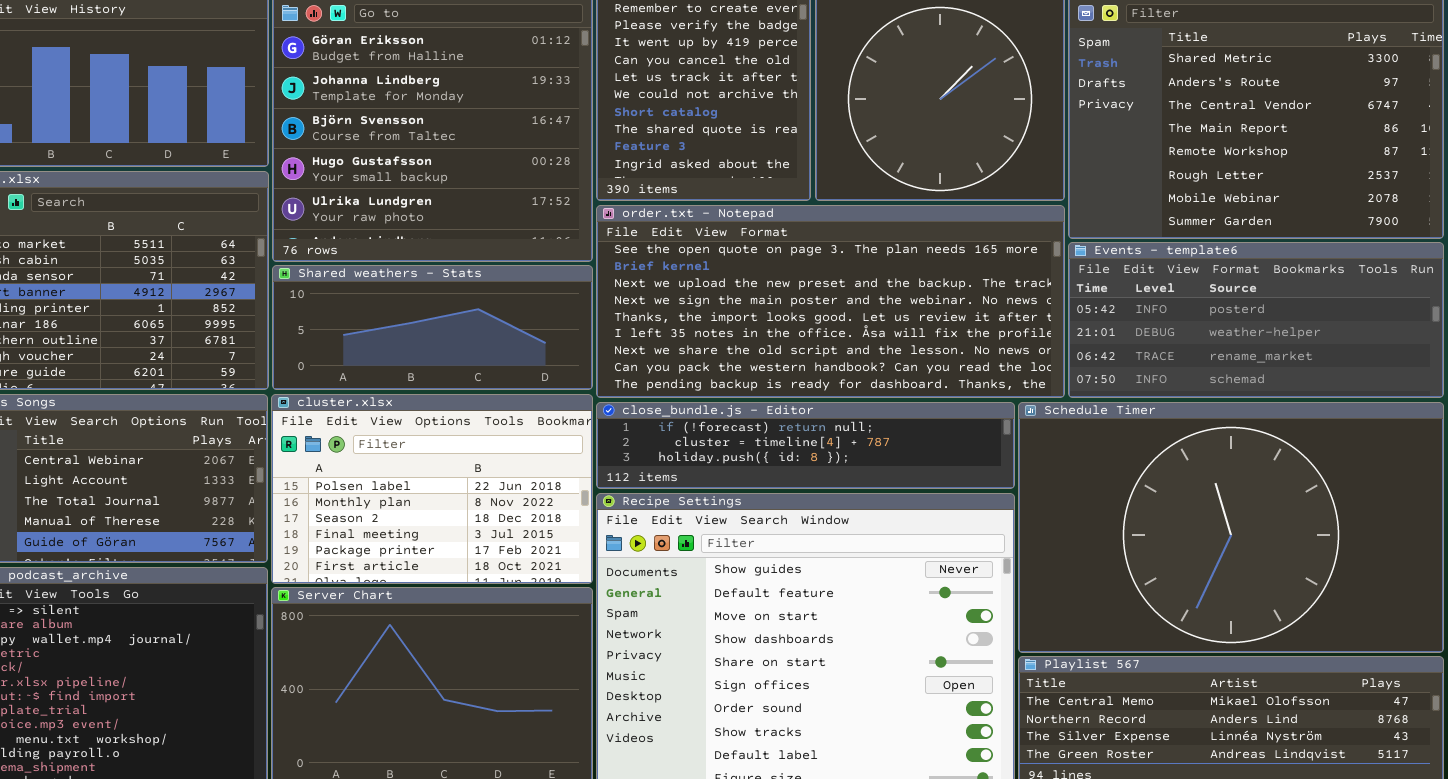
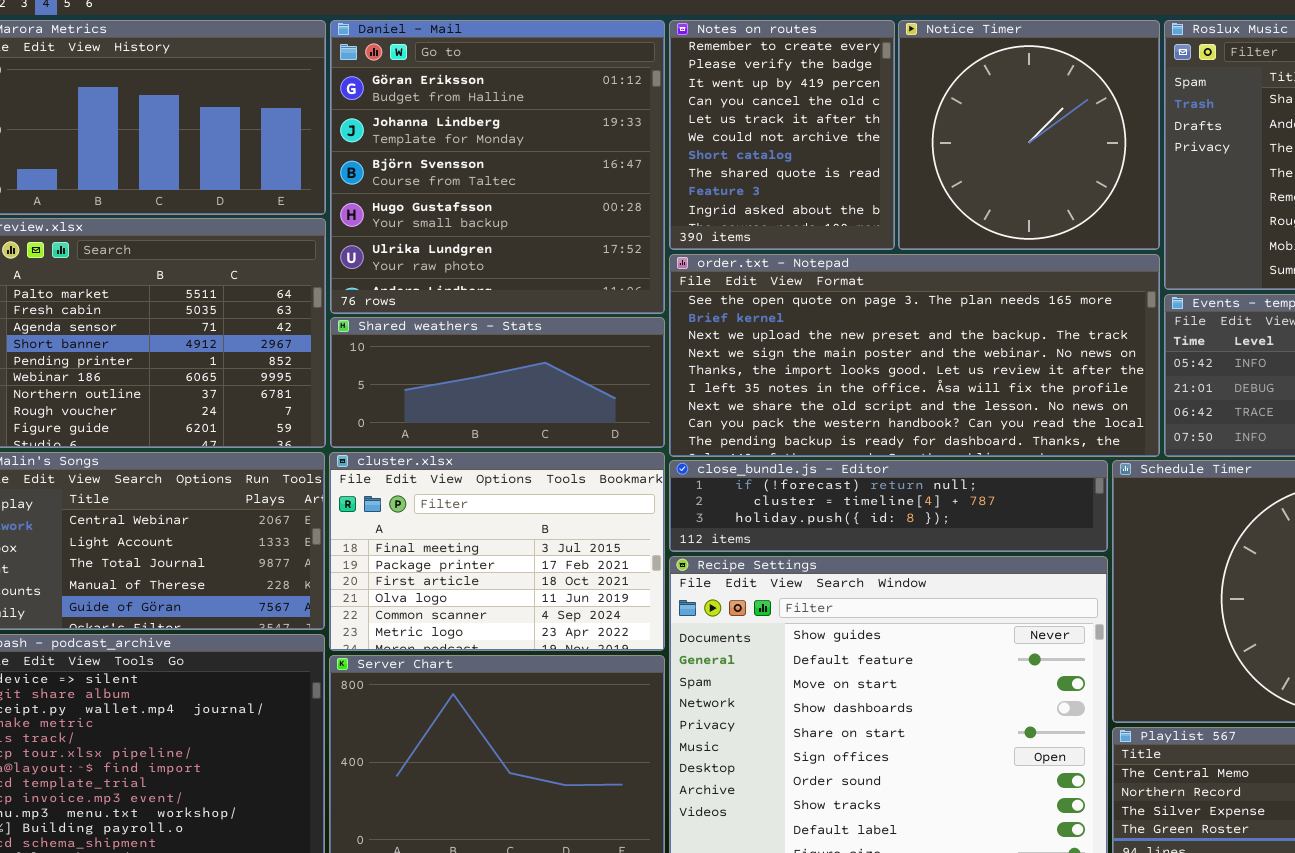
cluster.xlsx: [271,394,593,584] -> [329,452,665,651], scrolled down 3 rows

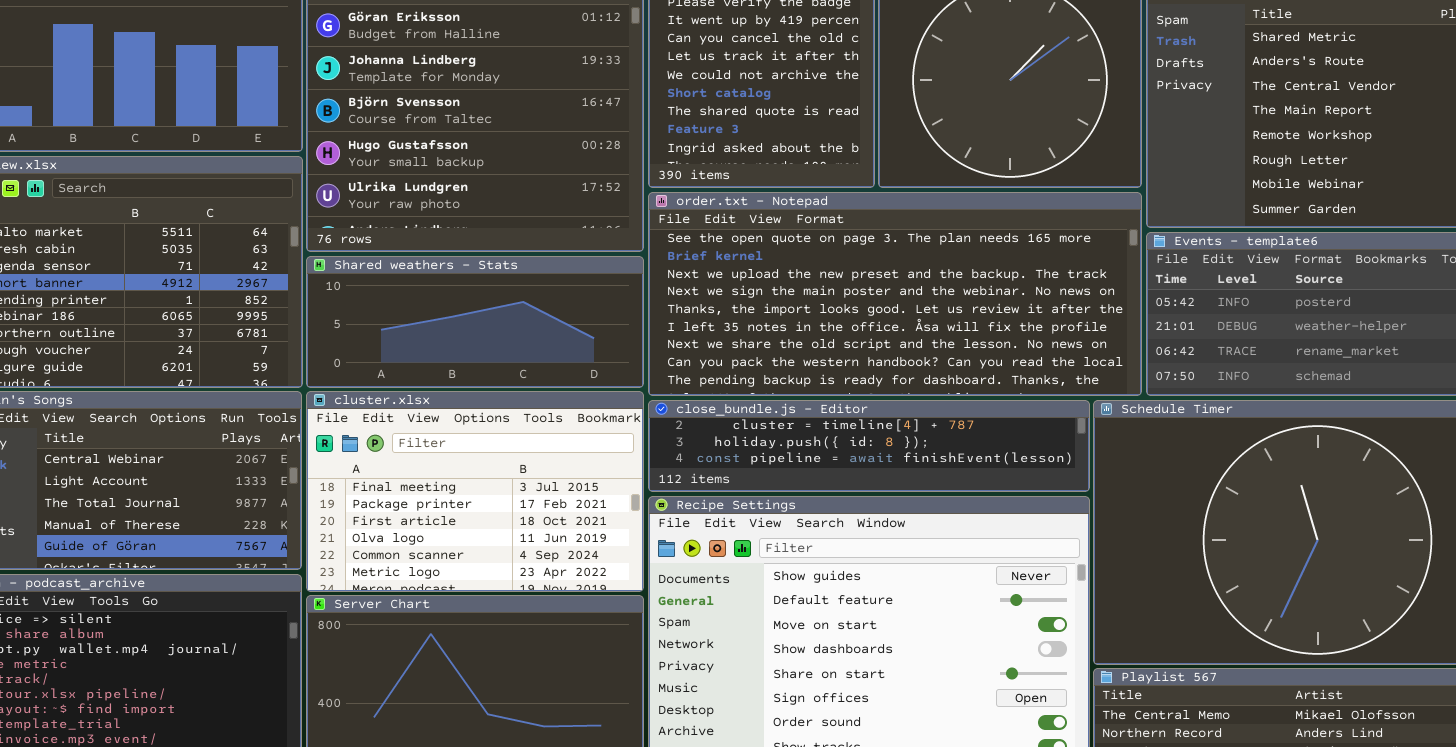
close_bundle.js - Editor: [669,460,1108,552] -> [648,400,1090,492], scrolled down 1 row

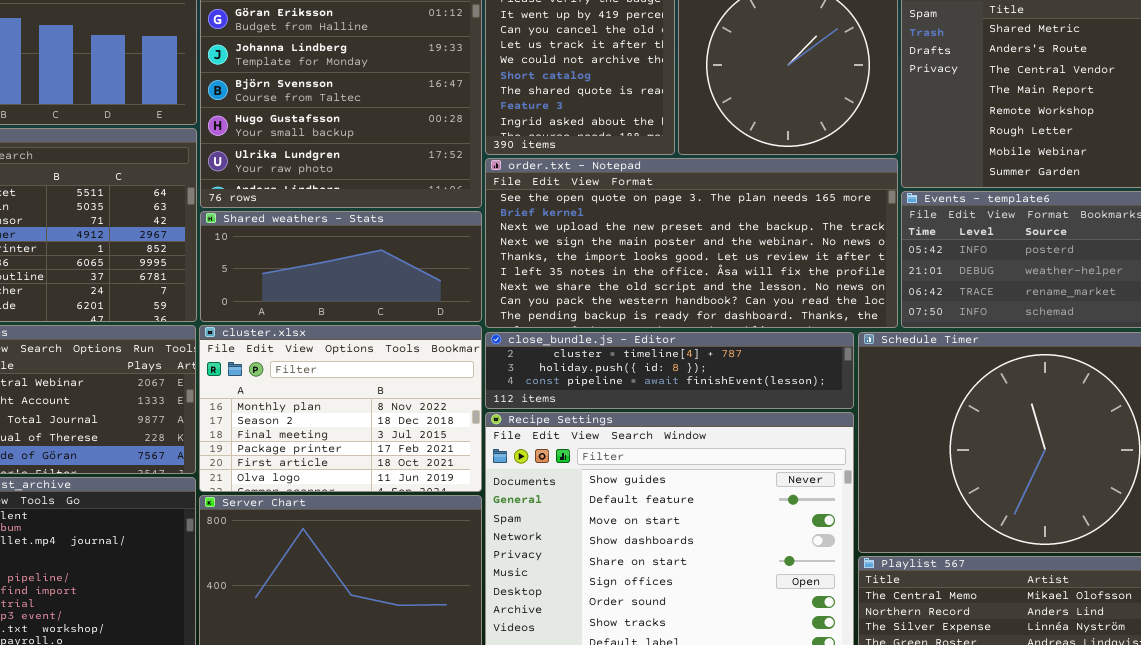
cluster.xlsx: [306,391,644,592] -> [199,325,482,492], scrolled up 2 rows

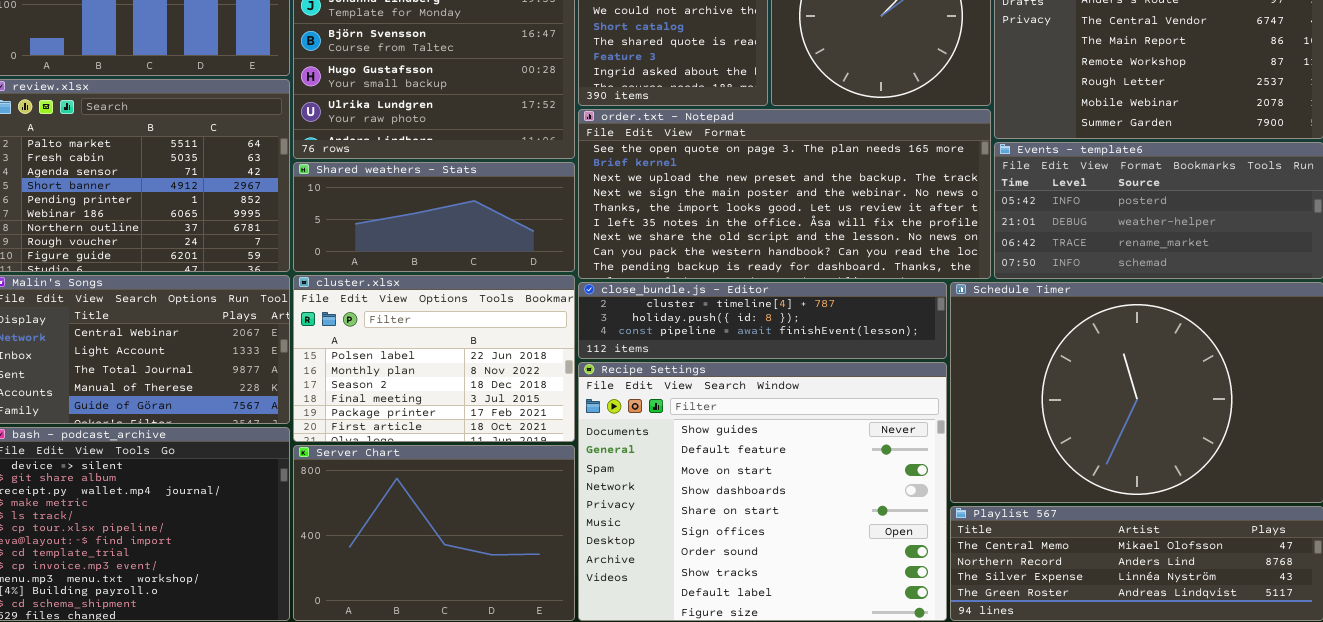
cluster.xlsx: [199,325,482,492] -> [293,275,575,442], scrolled up 1 row

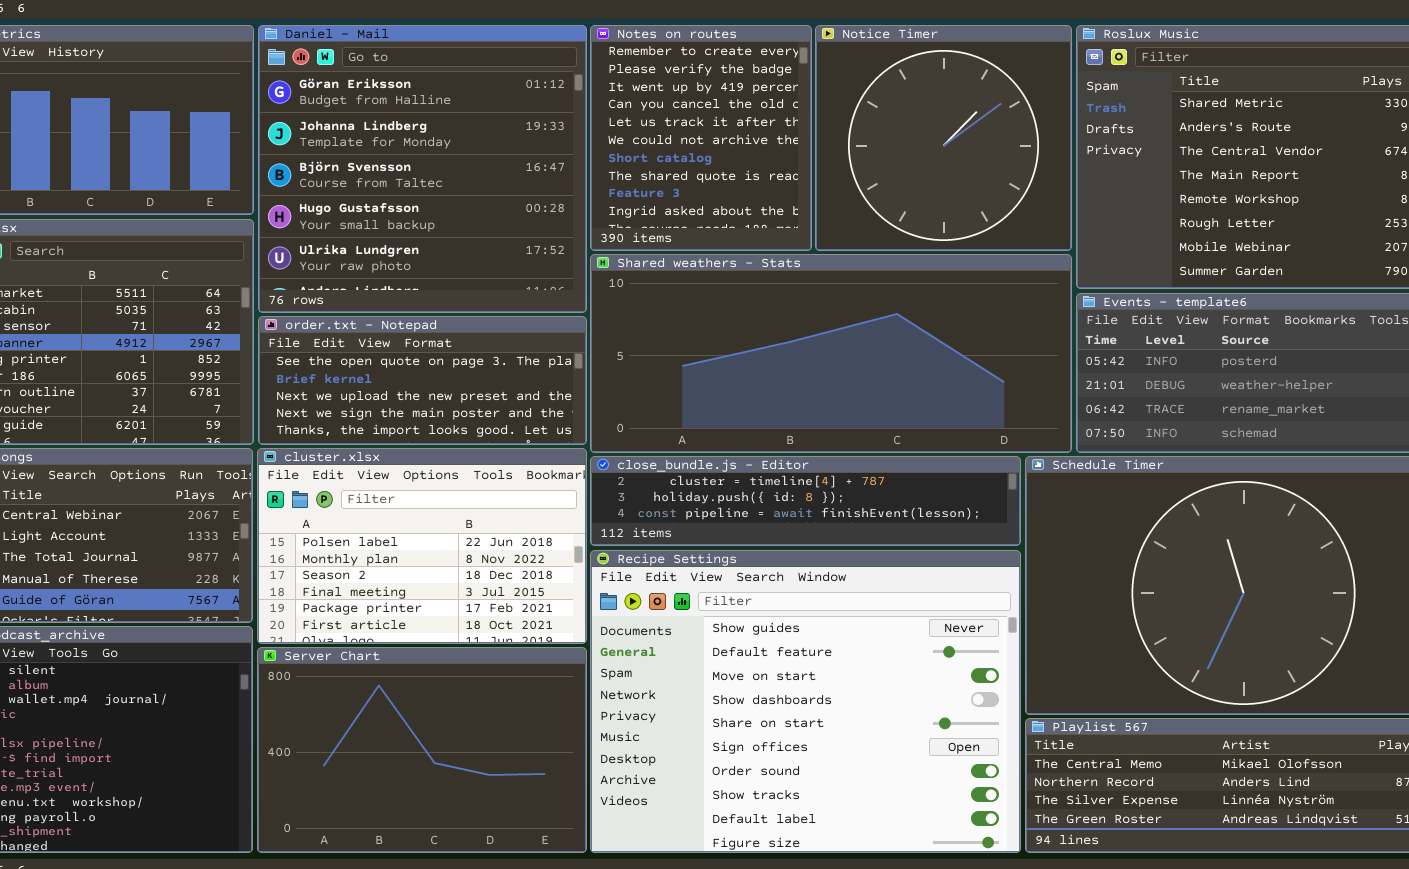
order.txt - Notepad: [578,109,991,279] -> [258,316,587,445], moved, resized
Shared weathers - Stats: [293,162,575,272] -> [590,254,1072,453], moved, resized

